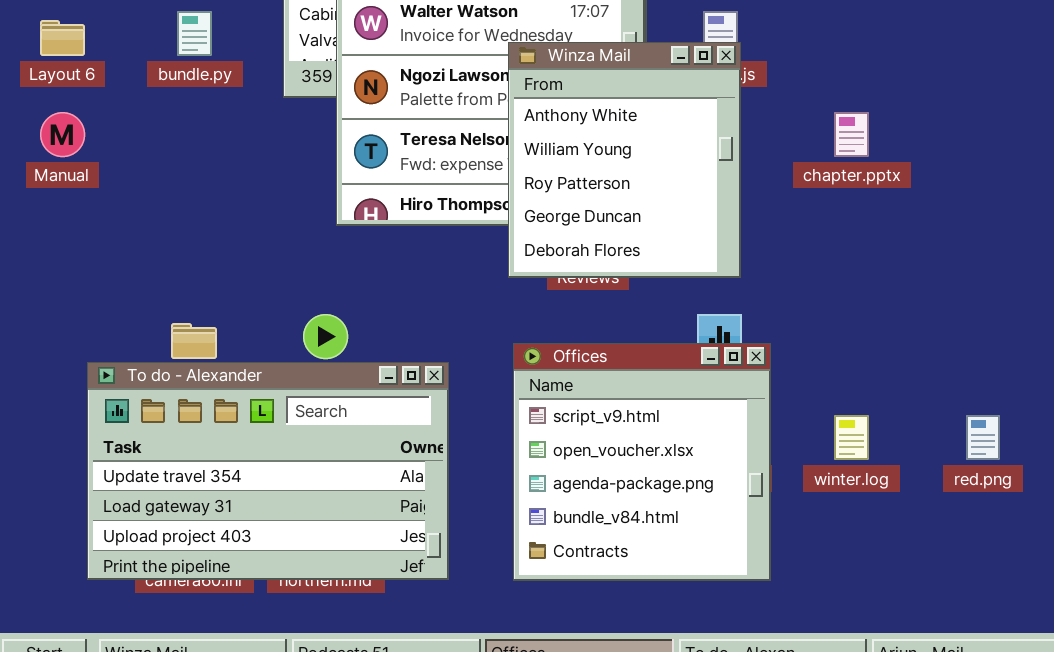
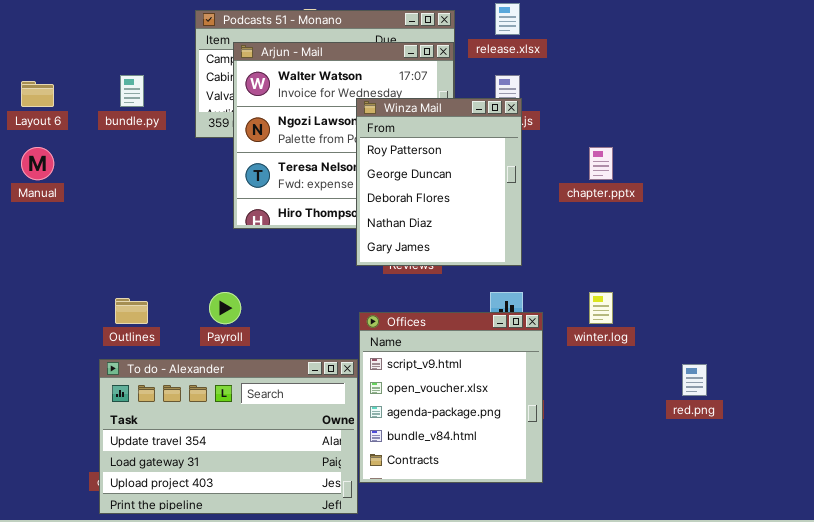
Winza Mail: [508,42,741,278] -> [356,98,522,266], scrolled down 2 rows
To do - Alexander: [87,362,449,580] -> [99,359,358,514], moved
winter.log: [834,415,869,460] -> [589,292,613,324], moved

